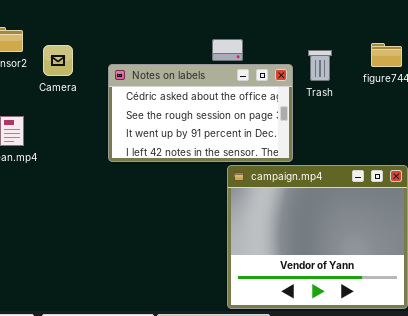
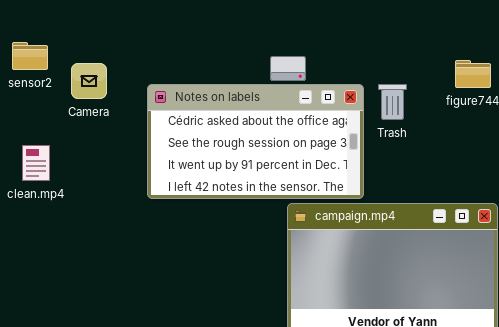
Trash: [308,50,332,81] -> [378,84,407,120], moved

